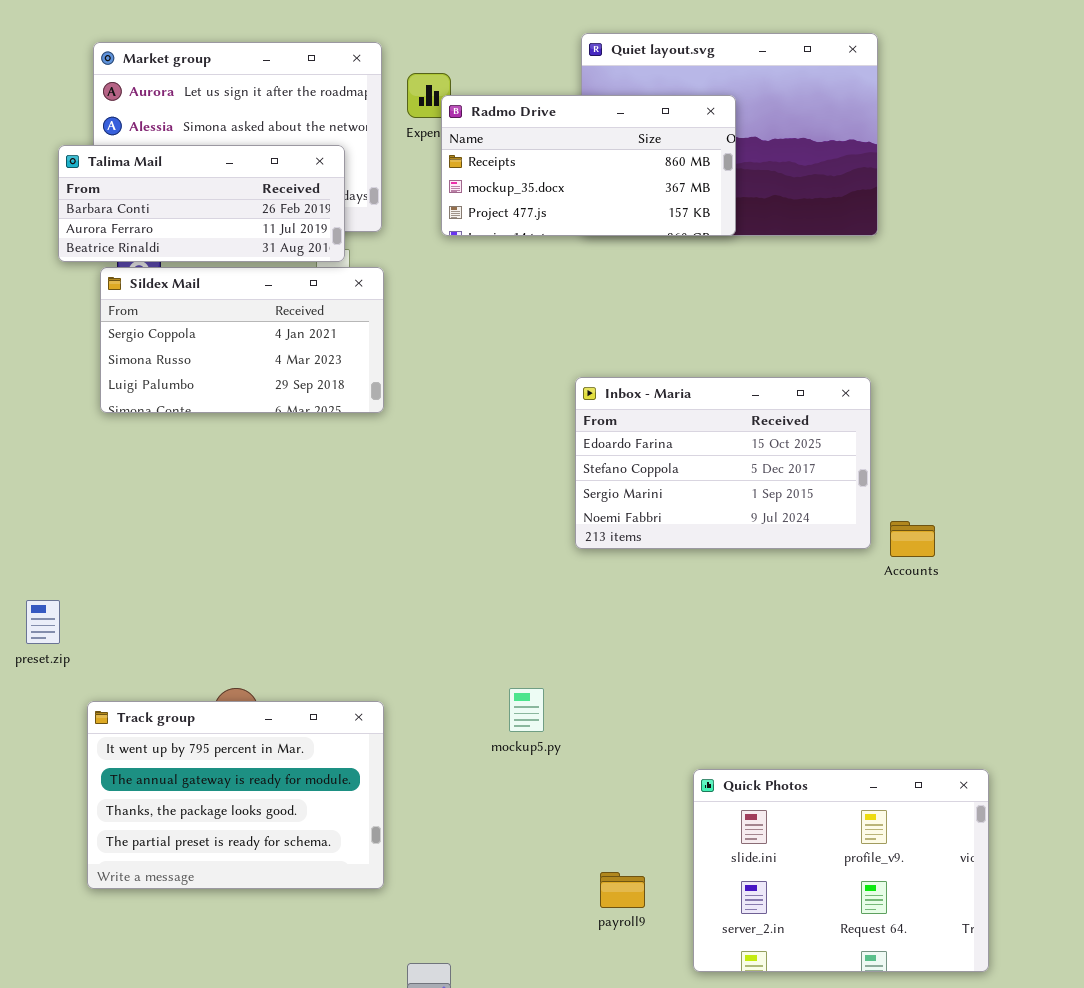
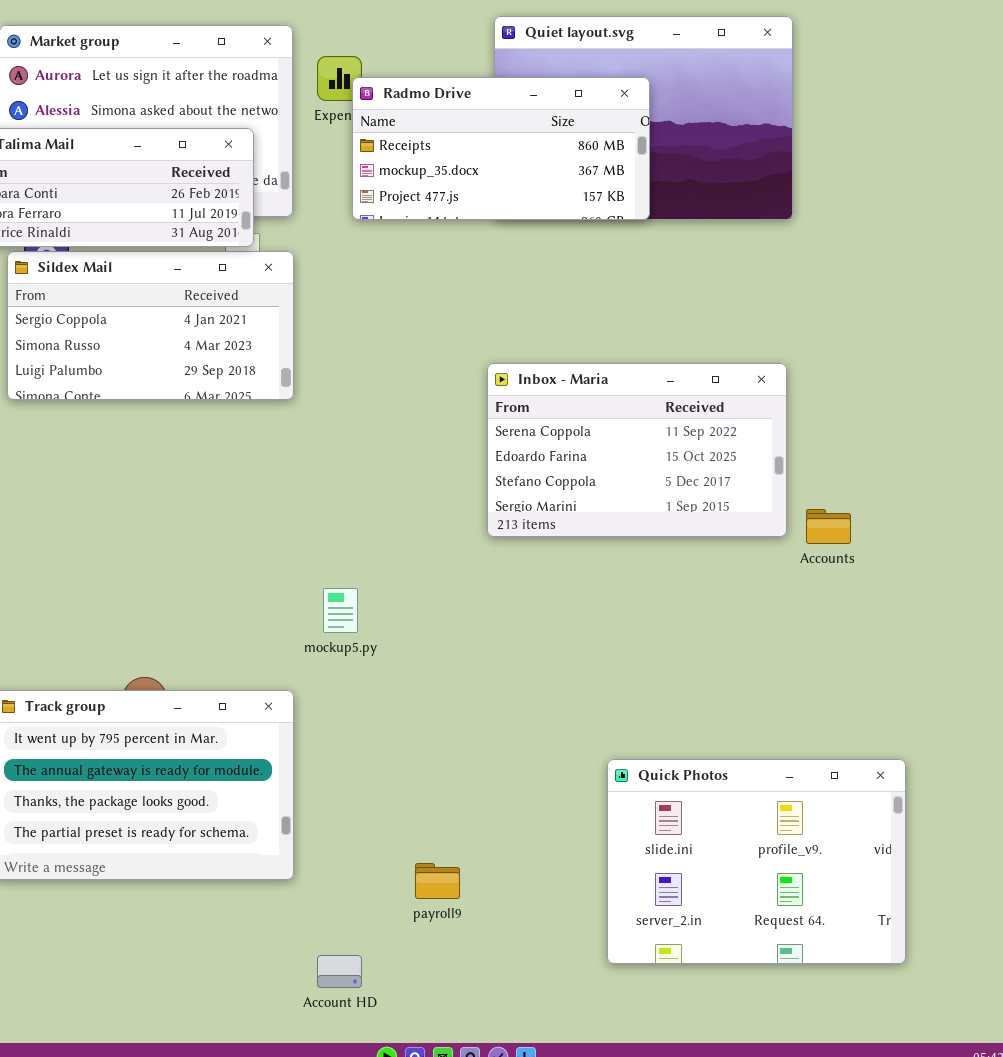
Inbox - Maria: [575,377,871,549] -> [487,363,787,537], scrolled up 1 row
mockup5.py: [509,688,544,732] -> [323,588,358,633], moved
payroll9: [600,872,645,908] -> [415,863,460,899], moved

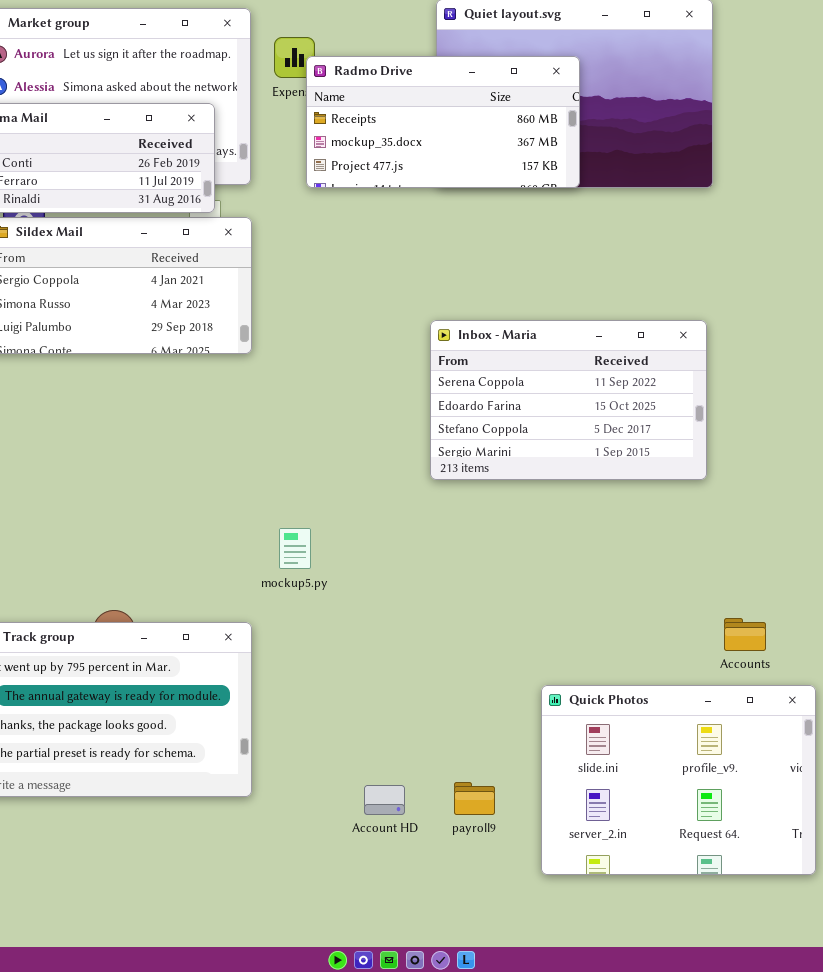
Accounts: [806,509,851,544] -> [724,618,766,651], moved
payroll9: [415,863,460,899] -> [454,782,495,815], moved
Account HD: [317,955,362,988] -> [364,785,405,815], moved

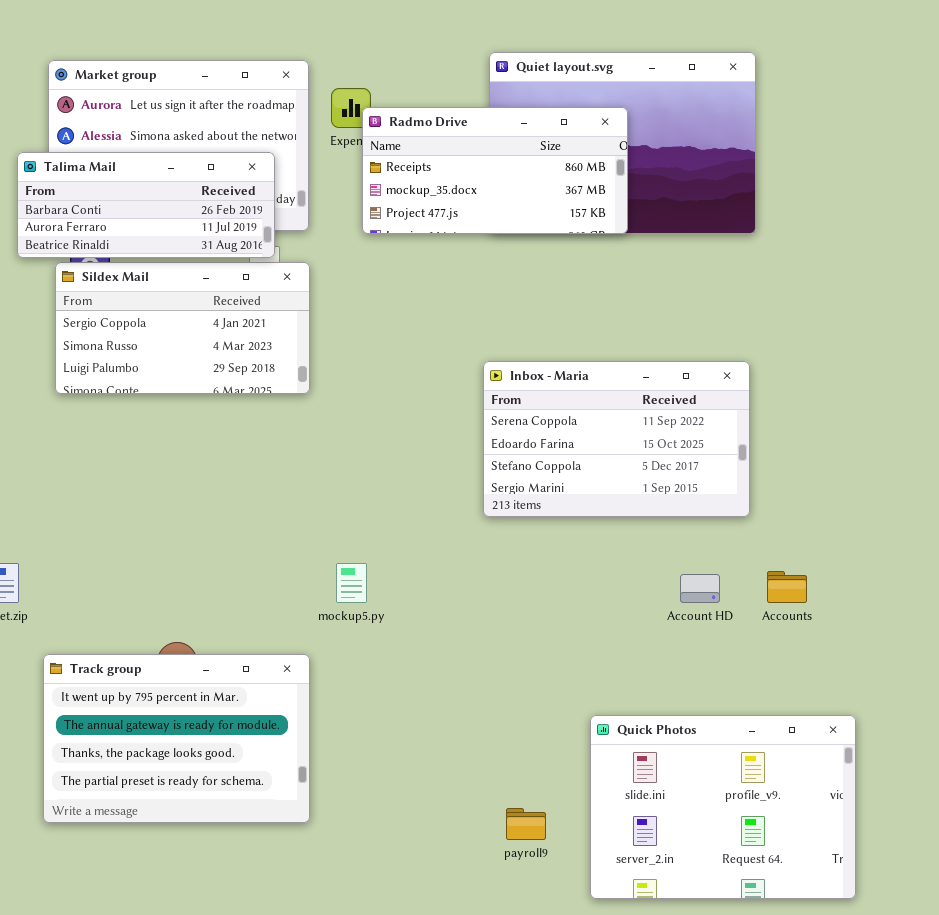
Accounts: [724,618,766,651] -> [767,571,807,603], moved
Account HD: [364,785,405,815] -> [680,574,720,603], moved

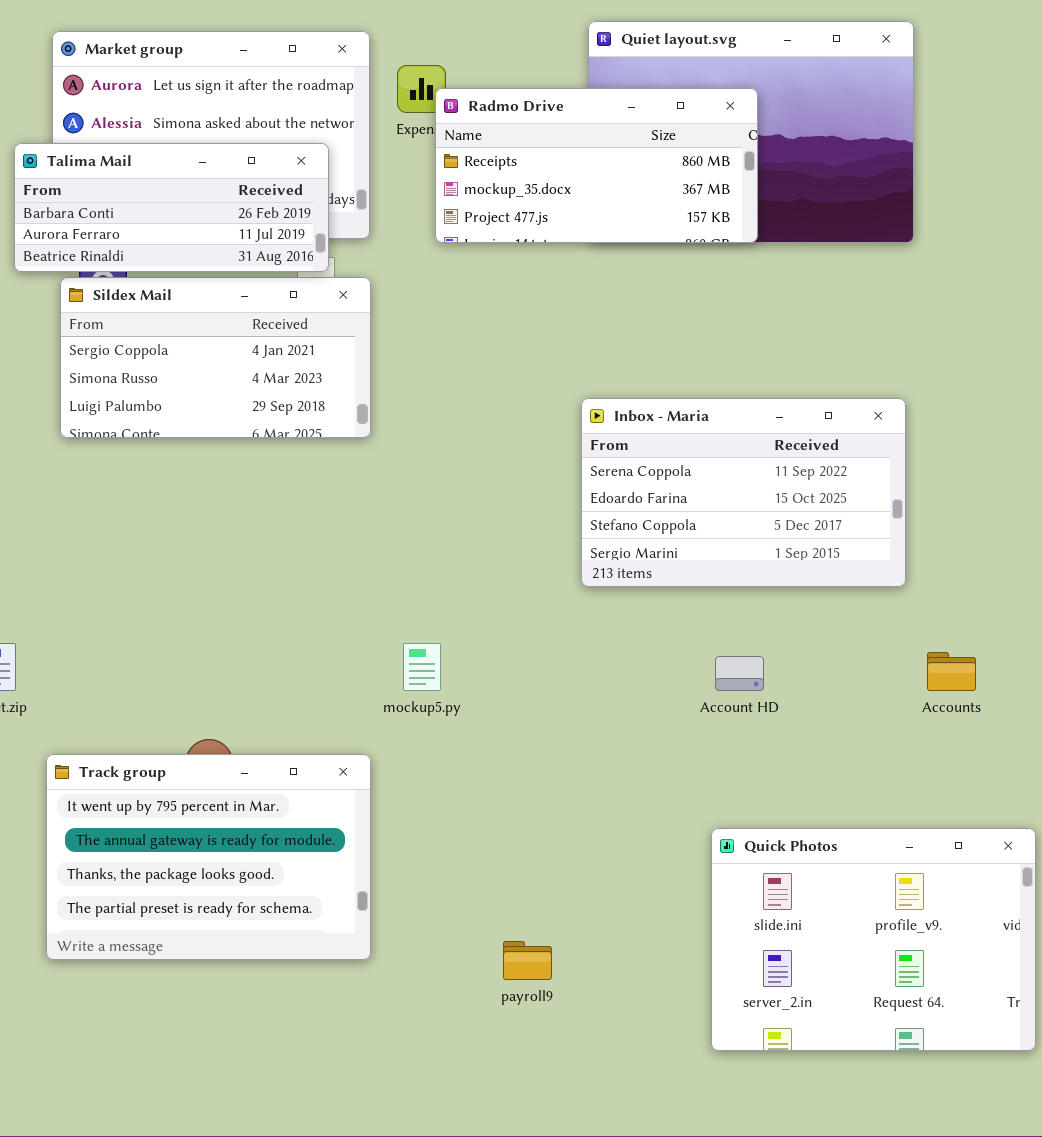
Account HD: [680,574,720,603] -> [715,656,764,691], moved
payroll9: [506,808,546,840] -> [503,941,552,980], moved

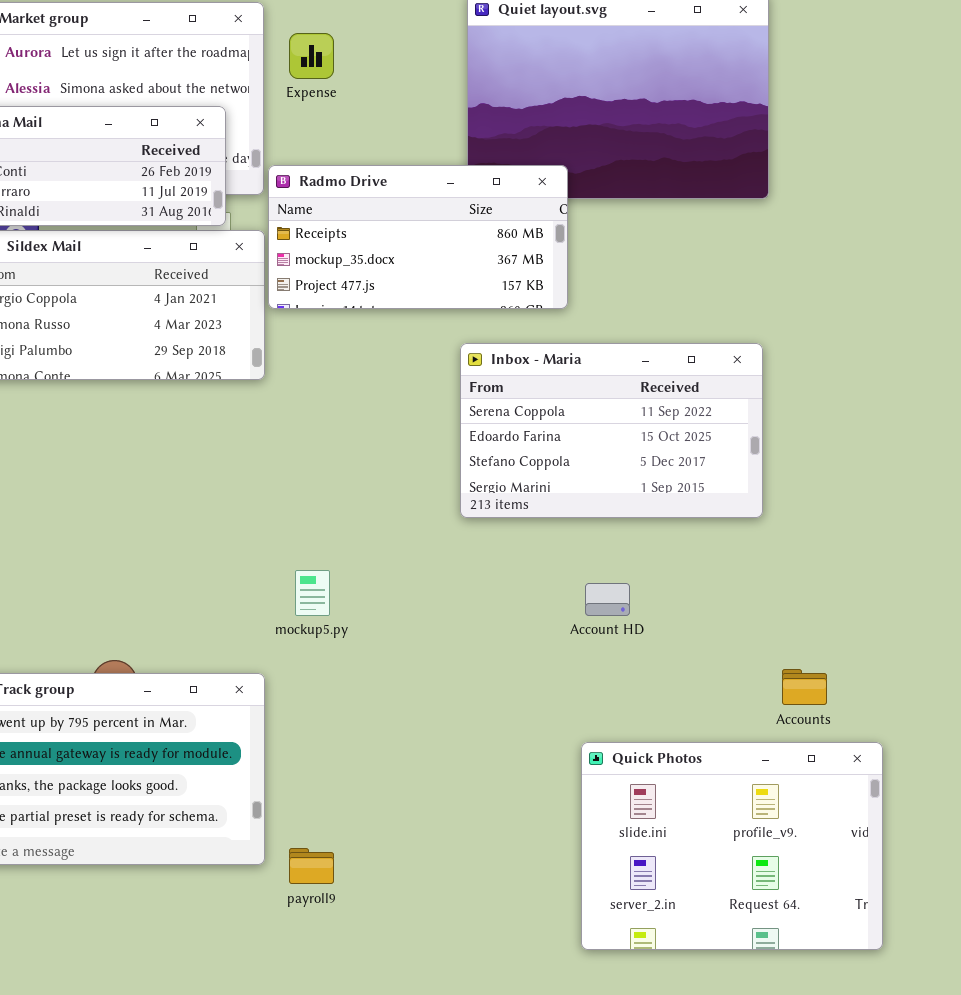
Radmo Drive: [435,88,758,243] -> [268,165,568,309], moved
Accounts: [927,652,976,691] -> [782,669,827,705], moved
payroll9: [503,941,552,980] -> [289,848,334,884], moved

